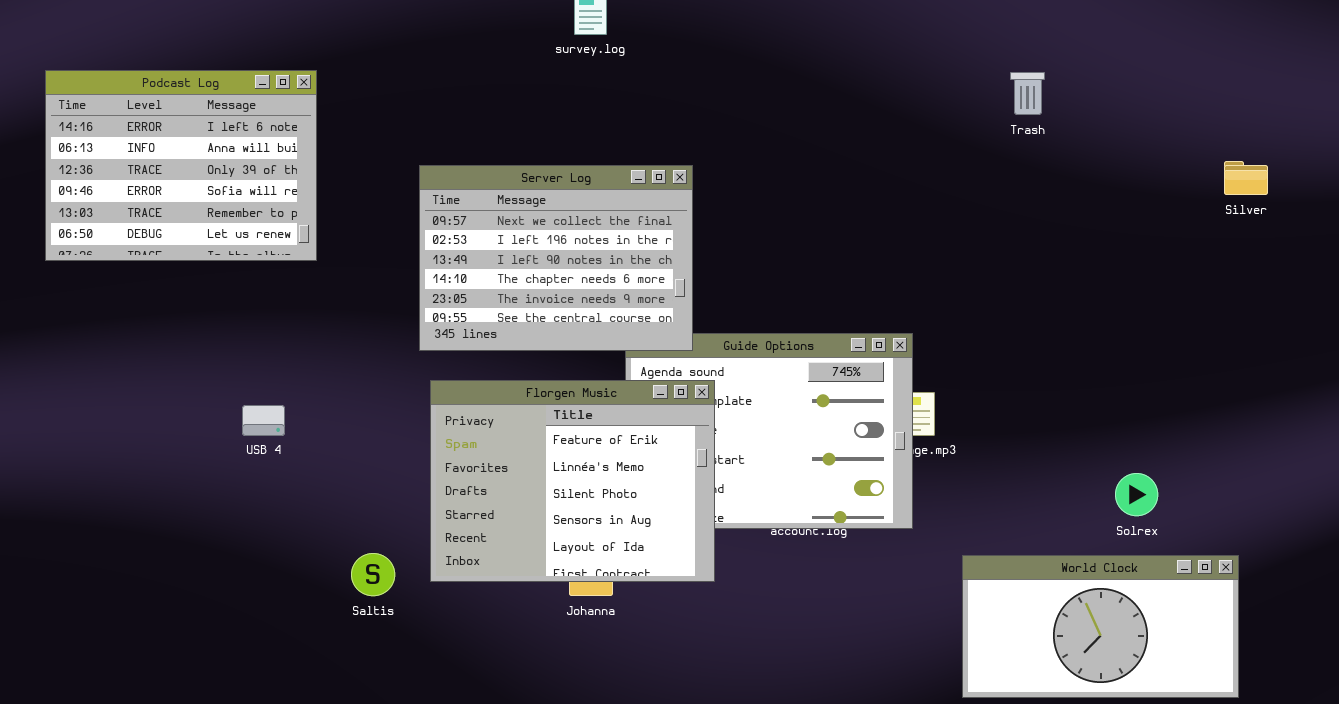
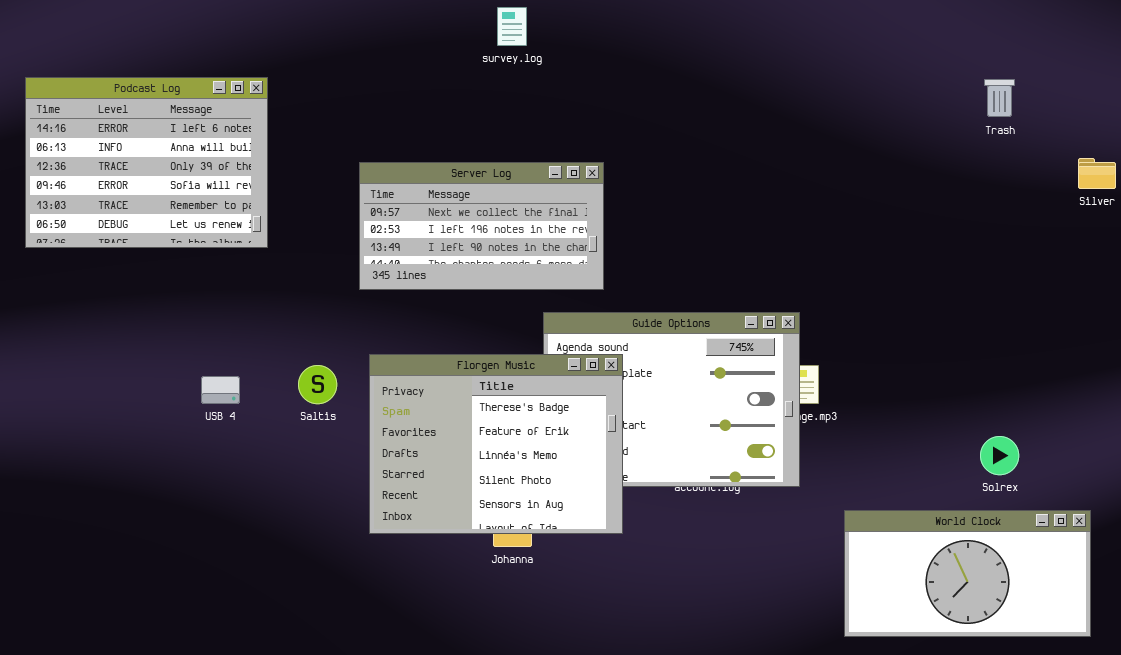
Trash: [1010,72,1045,115] -> [984,79,1015,117], moved
Server Log: [419,165,693,351] -> [359,162,604,290], resized
Florgen Music: [430,380,715,582] -> [369,354,623,534], scrolled up 1 row
Saltis: [351,553,395,596] -> [298,365,337,404], moved

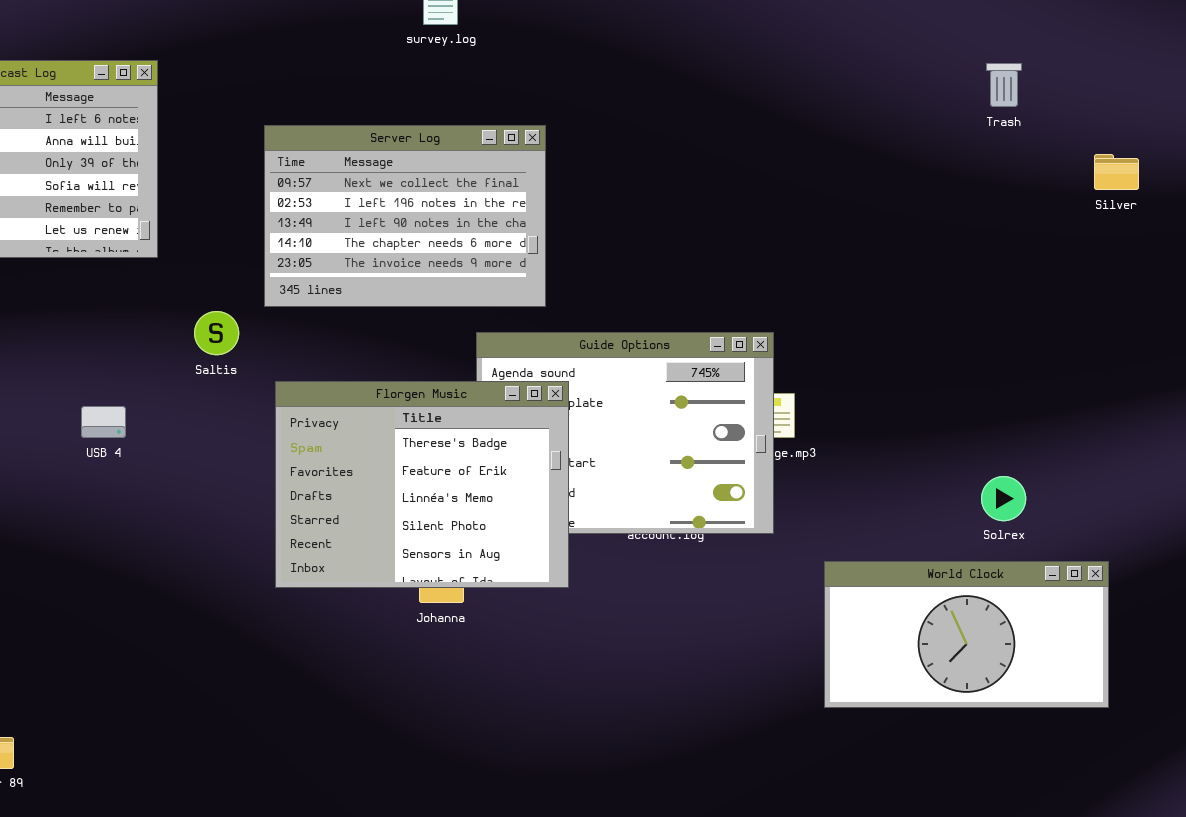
Server Log: [359,162,604,290] -> [264,125,546,307], resized
Saltis: [298,365,337,404] -> [194,311,239,355], moved

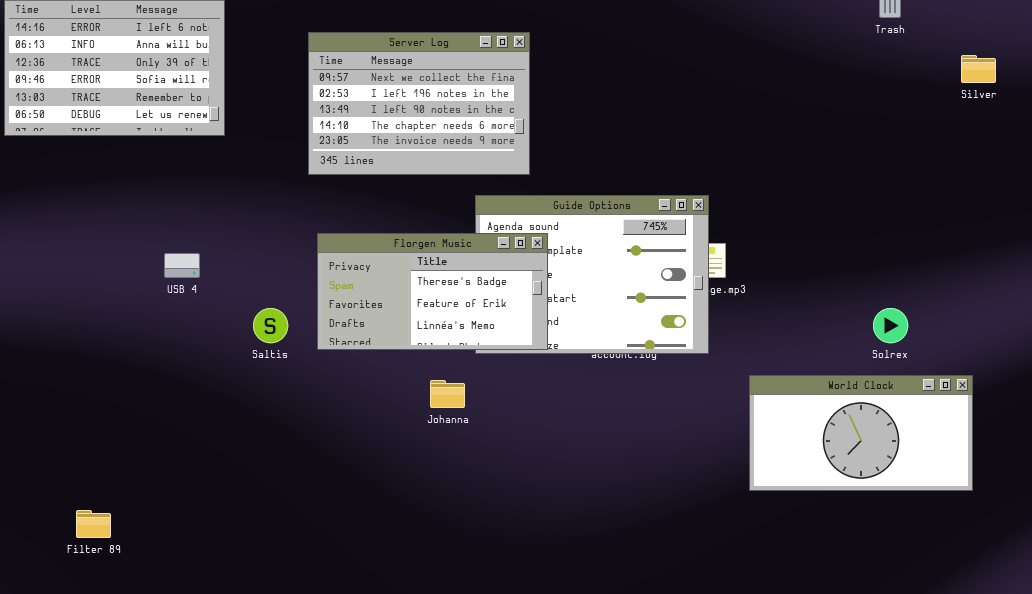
Saltis: [194,311,239,355] -> [253,308,288,343], moved
Florgen Music: [275,381,569,588] -> [317,233,548,350], resized

